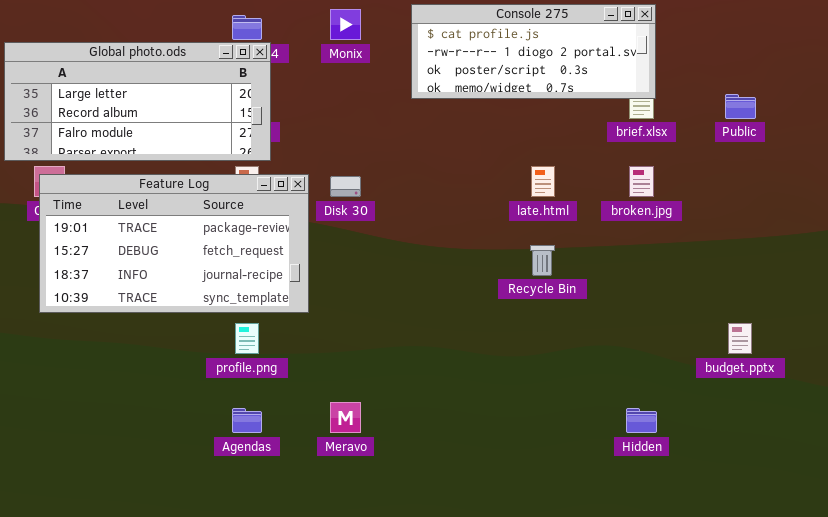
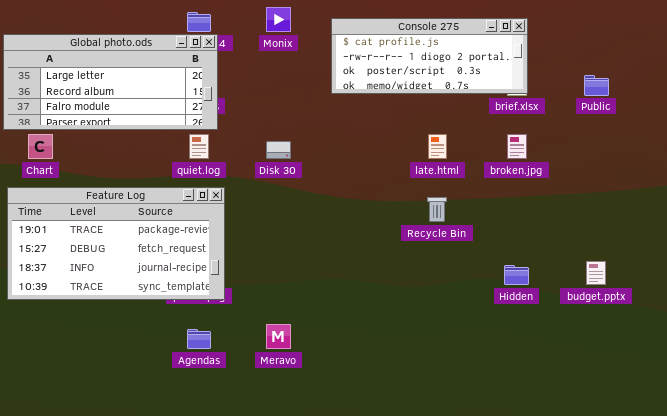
Console 275: [411,4,656,99] -> [331,18,528,94], moved
Feature Log: [39,174,309,313] -> [7,187,225,300], moved
Hidden: [626,408,657,433] -> [504,265,529,285], moved

